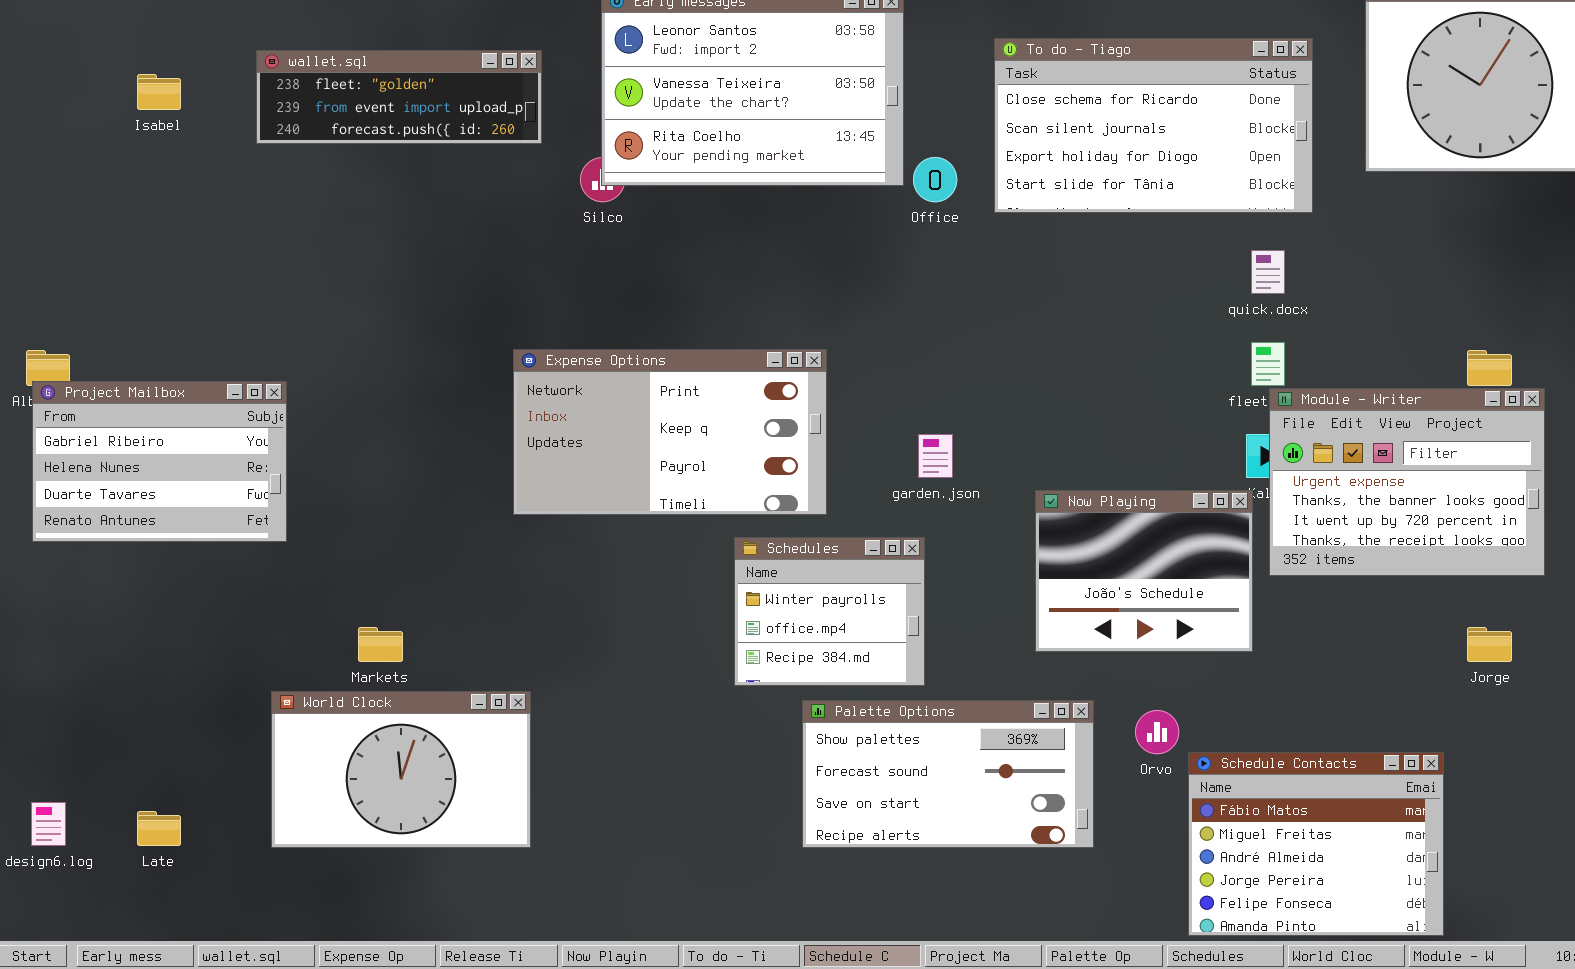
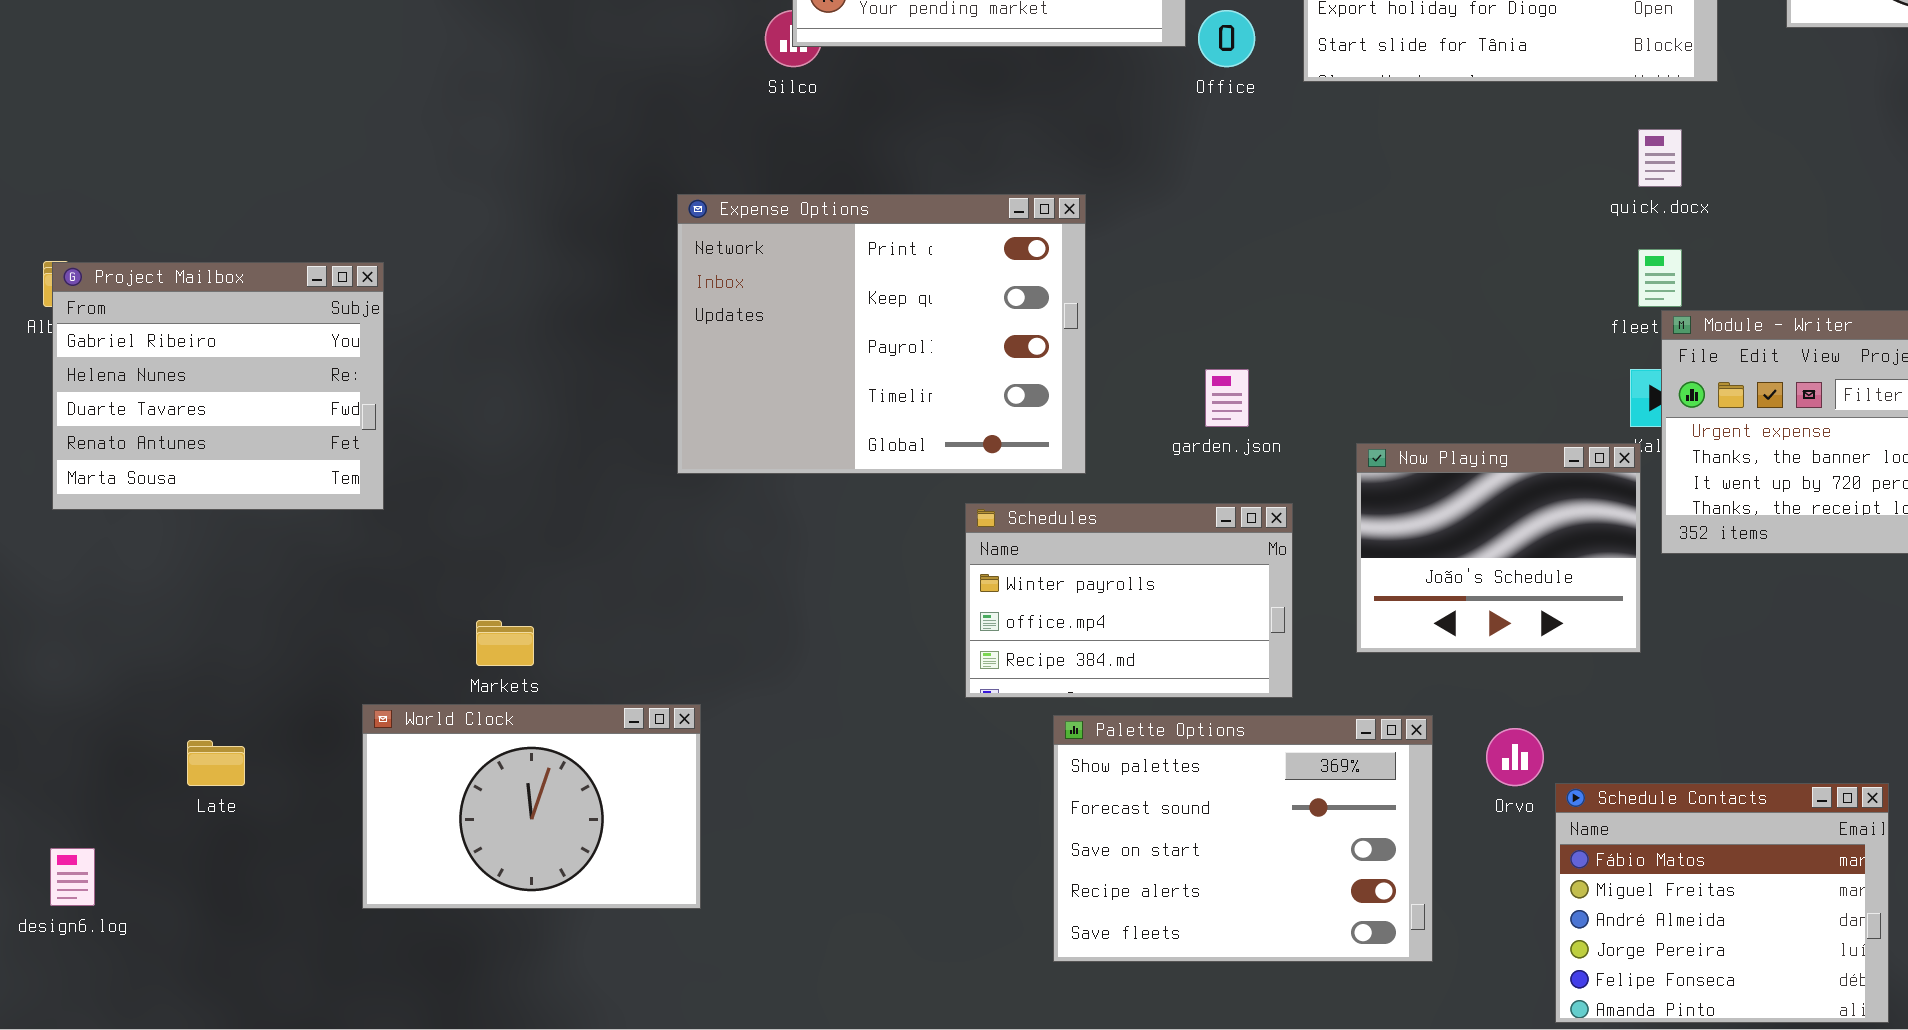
Expense Options: [513,349,827,515] -> [677,194,1086,474], resized
Project Mailbox: [32,381,287,542] -> [52,262,384,510], resized
Schedules: [734,537,925,686] -> [965,503,1293,698], resized
Palette Options: [802,700,1094,848] -> [1053,715,1433,962], resized
Late: [137,811,181,846] -> [187,740,245,786], moved

